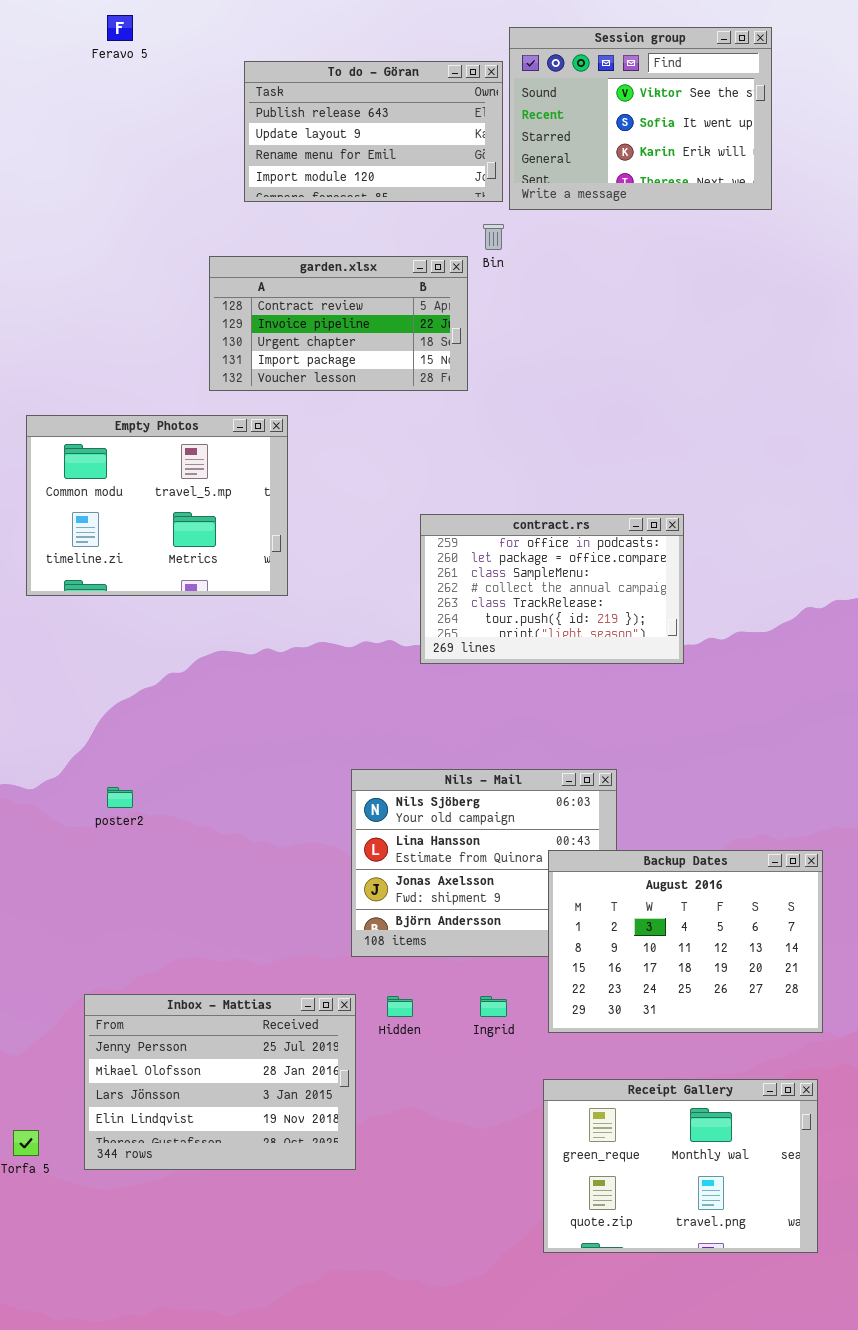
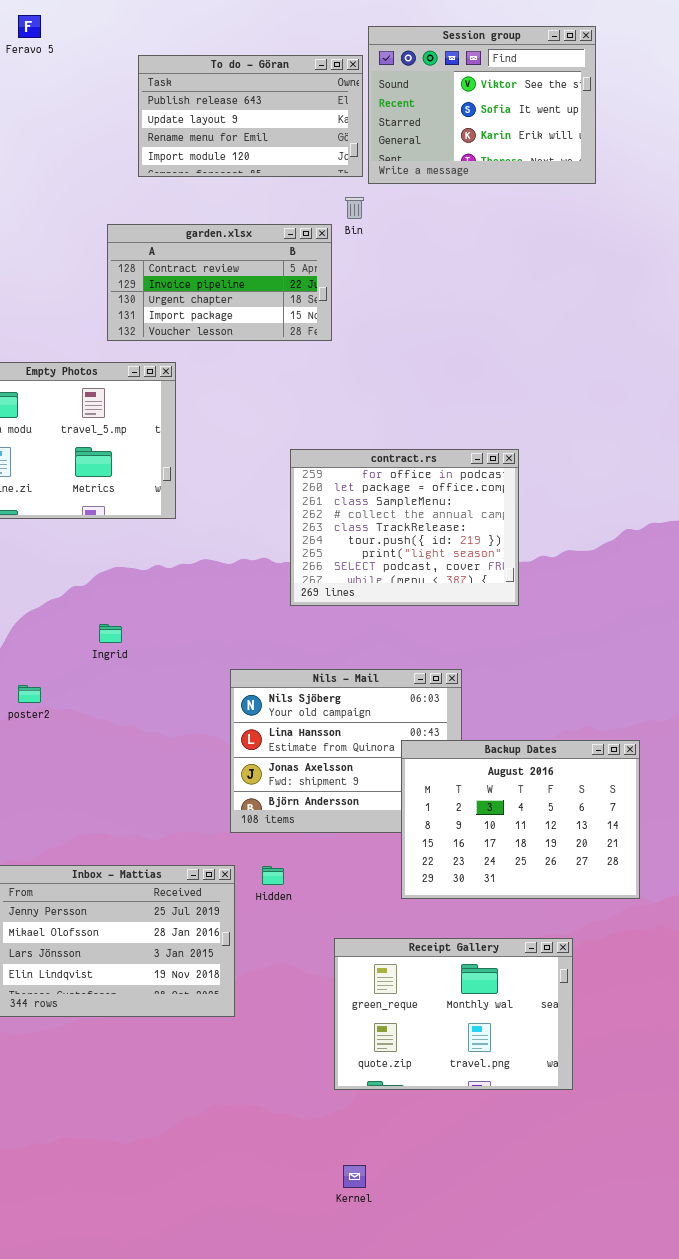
contract.rs: [420,514,684,664] -> [290,449,519,606], resized
Ingrid: [480,996,507,1017] -> [99,624,122,643], moved
Receipt Gallery: [543,1079,818,1253] -> [334,938,573,1090], moved

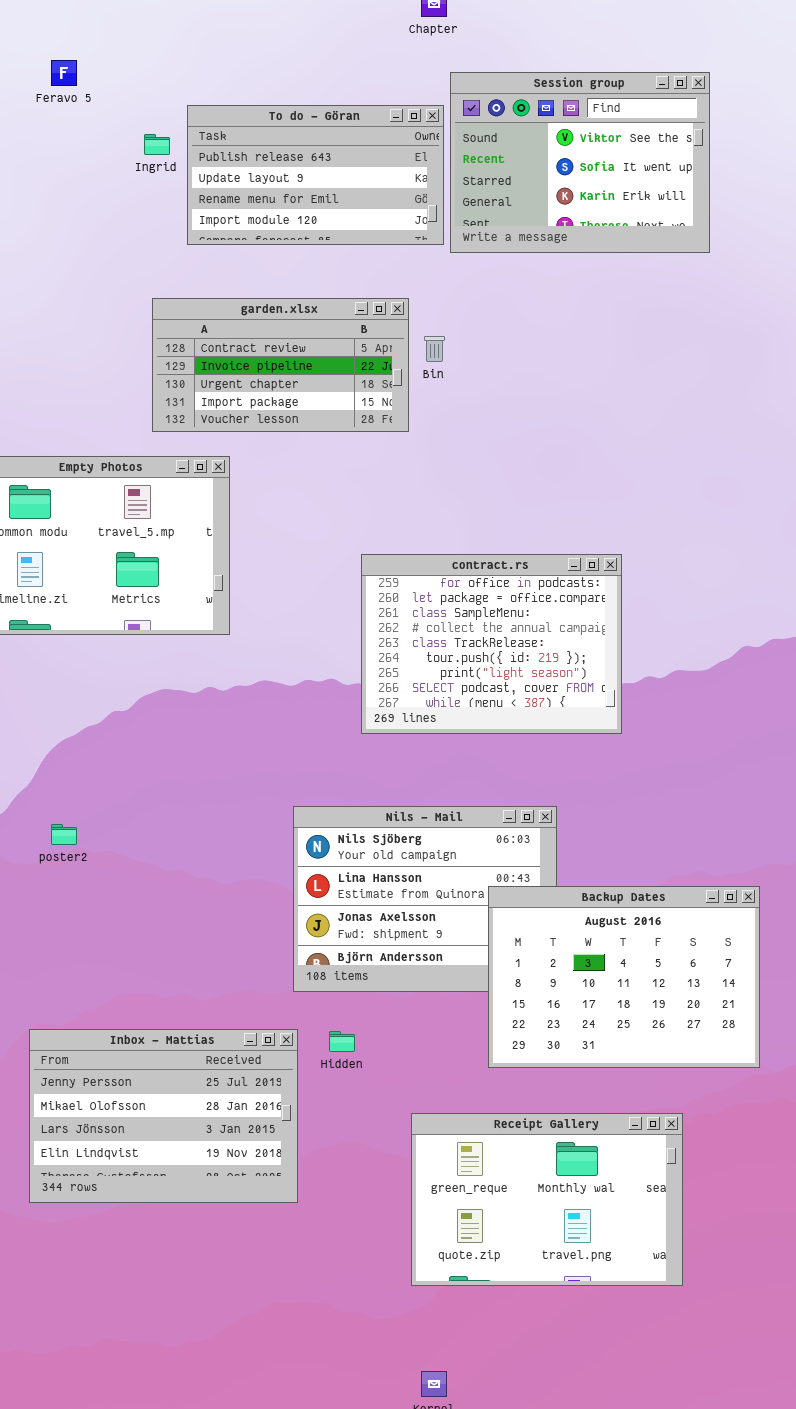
Bin: [345,197,364,219] -> [424,336,445,362], moved
Ingrid: [99,624,122,643] -> [144,134,170,155], moved

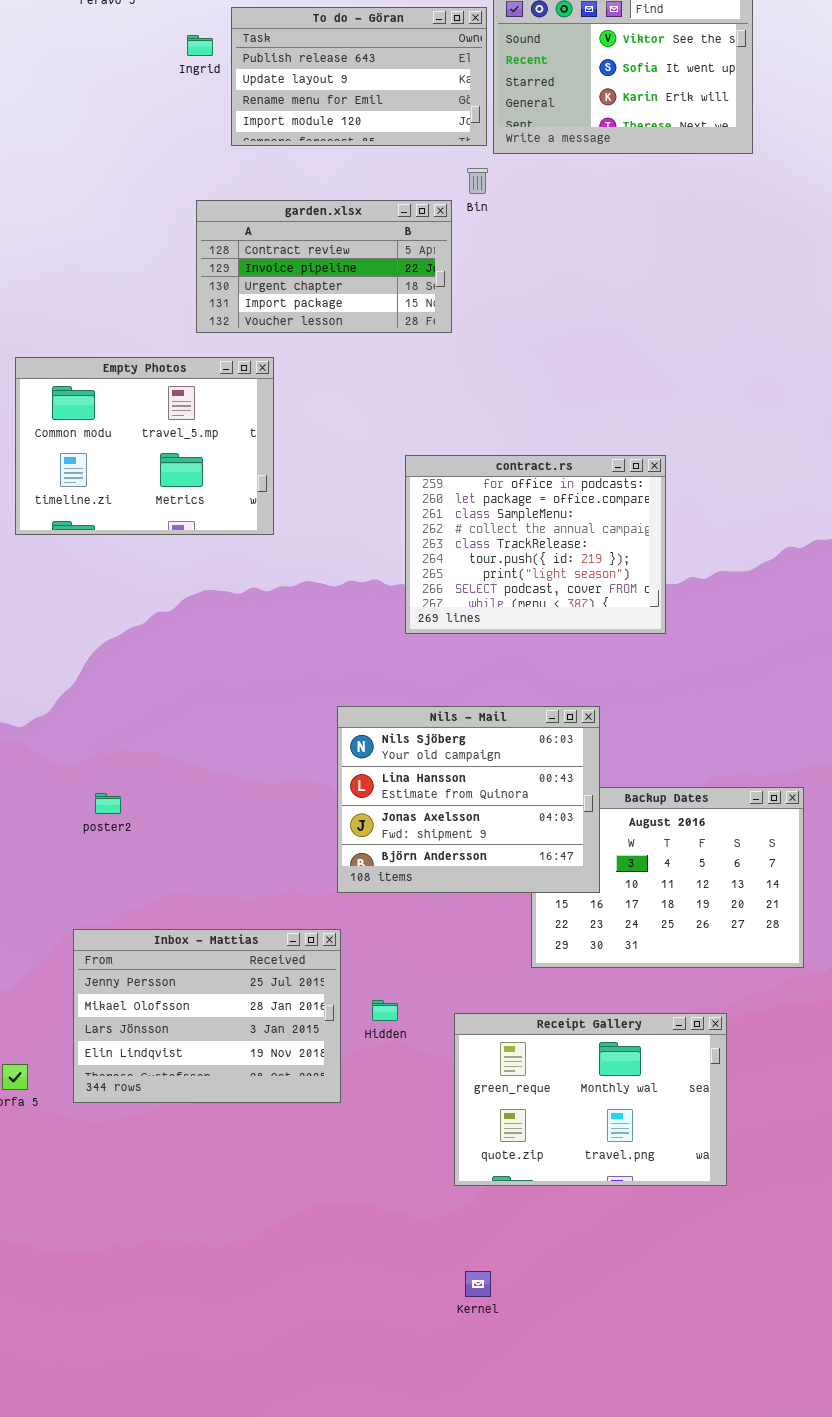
Bin: [424,336,445,362] -> [467,168,488,194], moved
Nils - Mail: [293,806,557,992] -> [337,706,600,893], raised
poster2: [51,824,77,845] -> [95,793,121,814], moved
Hidden: [329,1031,355,1052] -> [372,1000,398,1021], moved

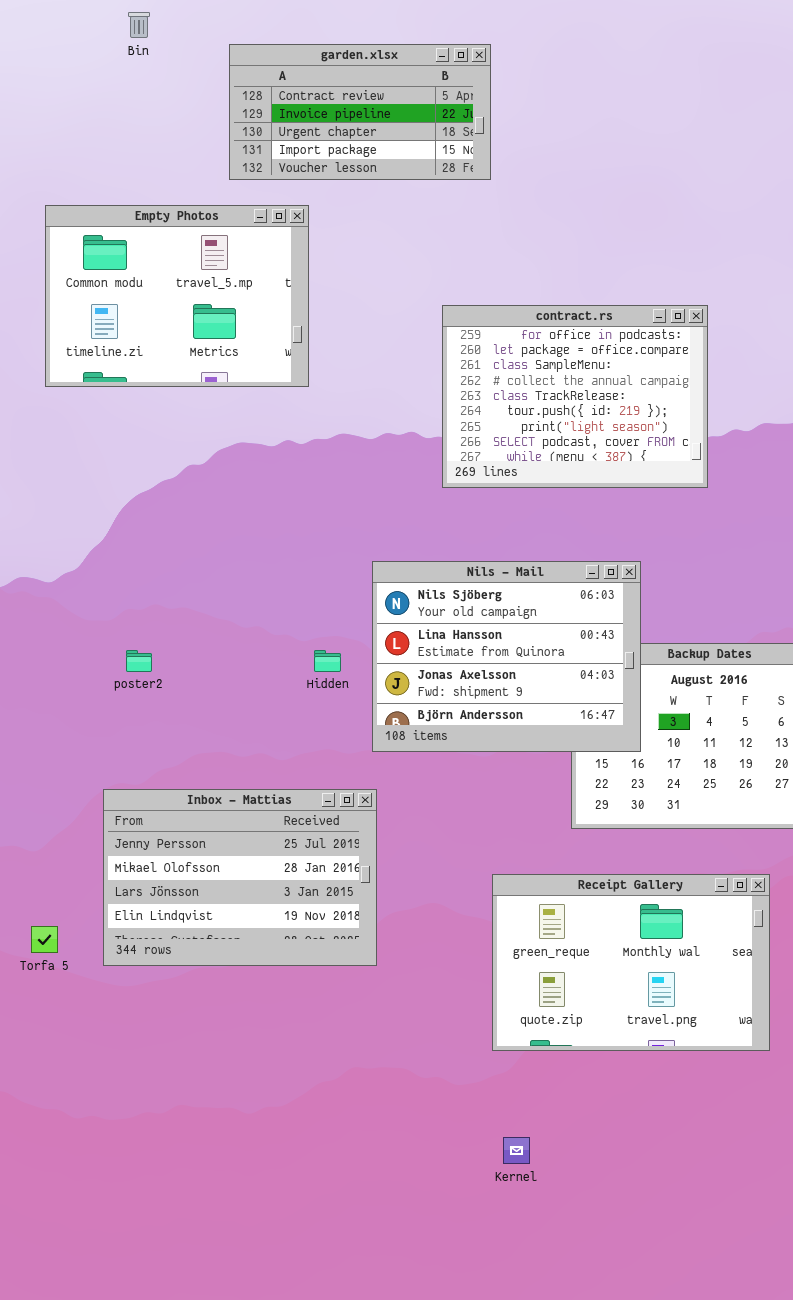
Bin: [467,168,488,194] -> [128,12,150,38], moved
Hidden: [372,1000,398,1021] -> [314,650,341,672], moved

